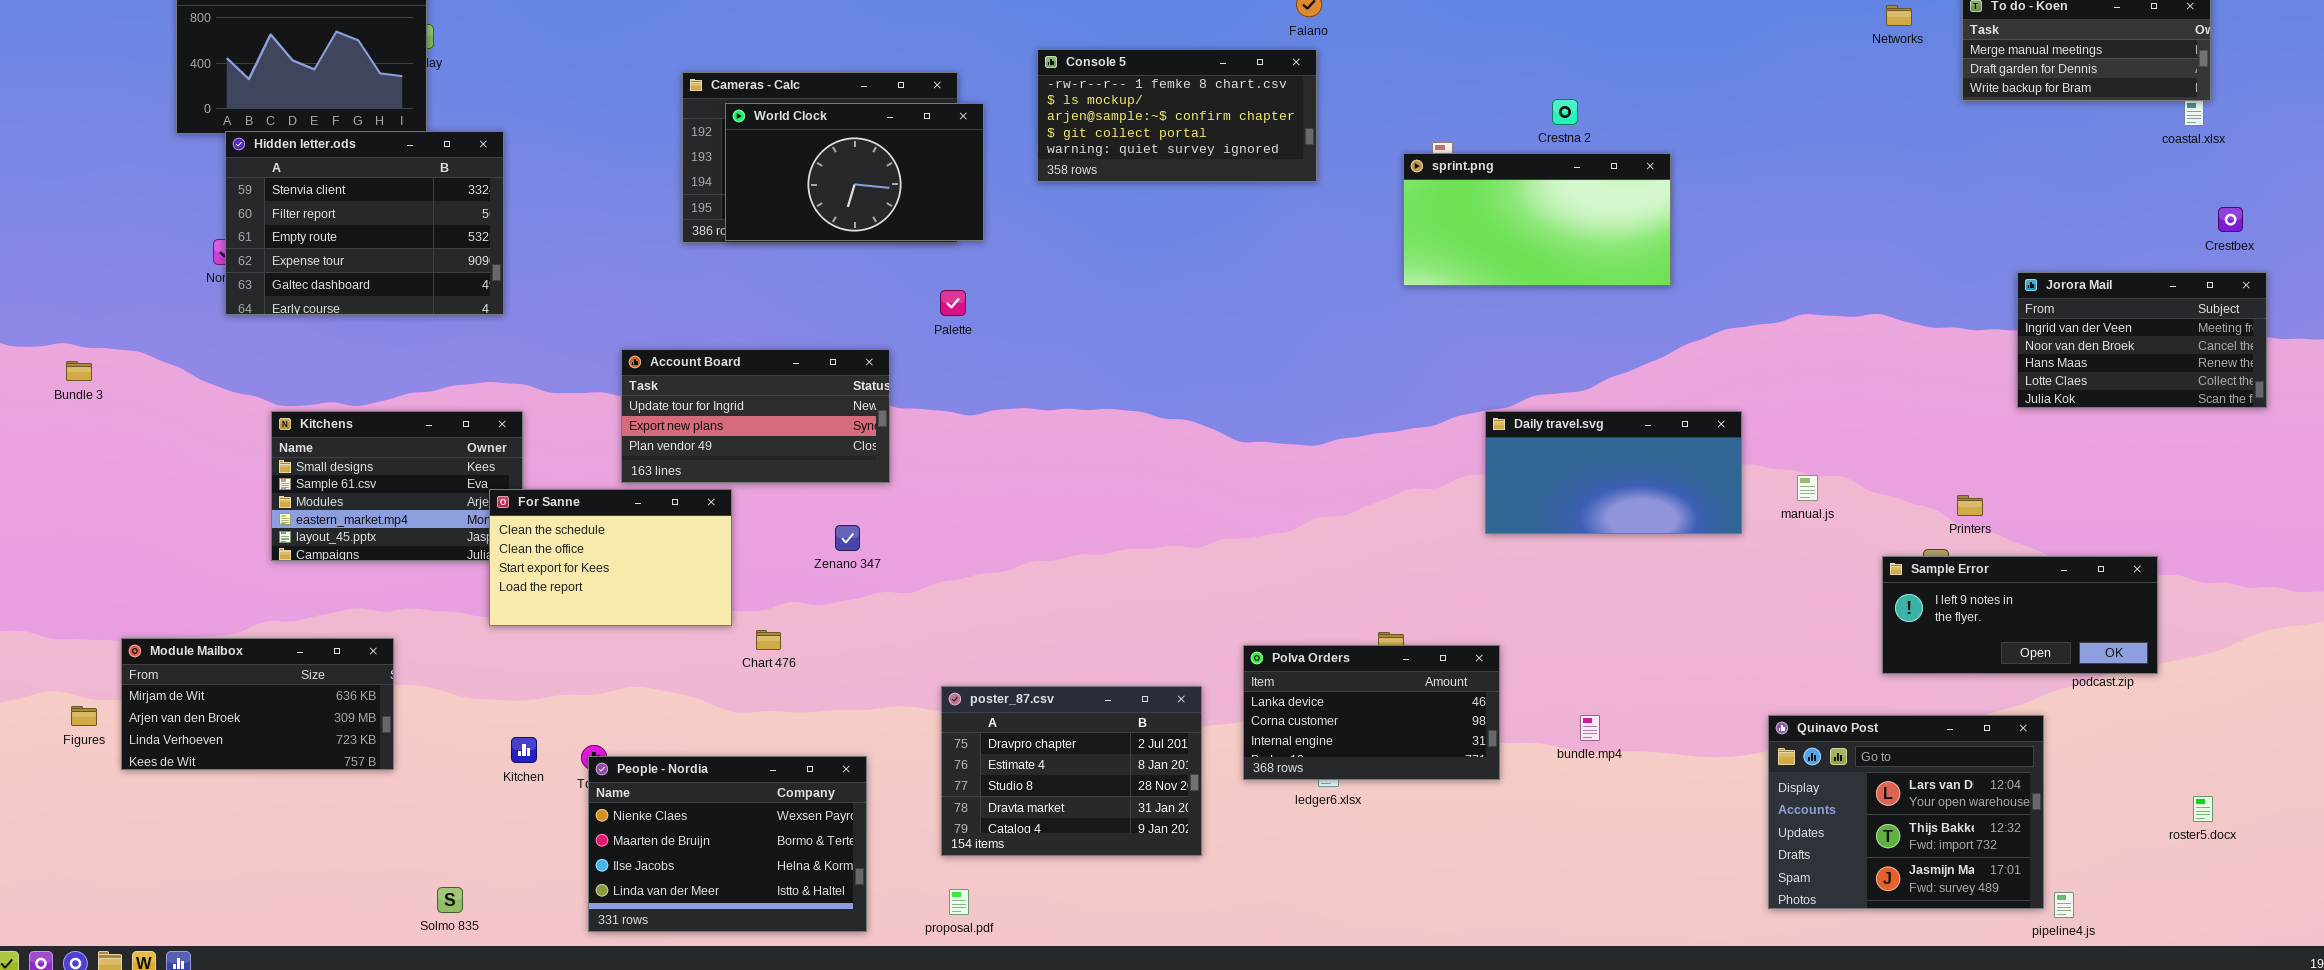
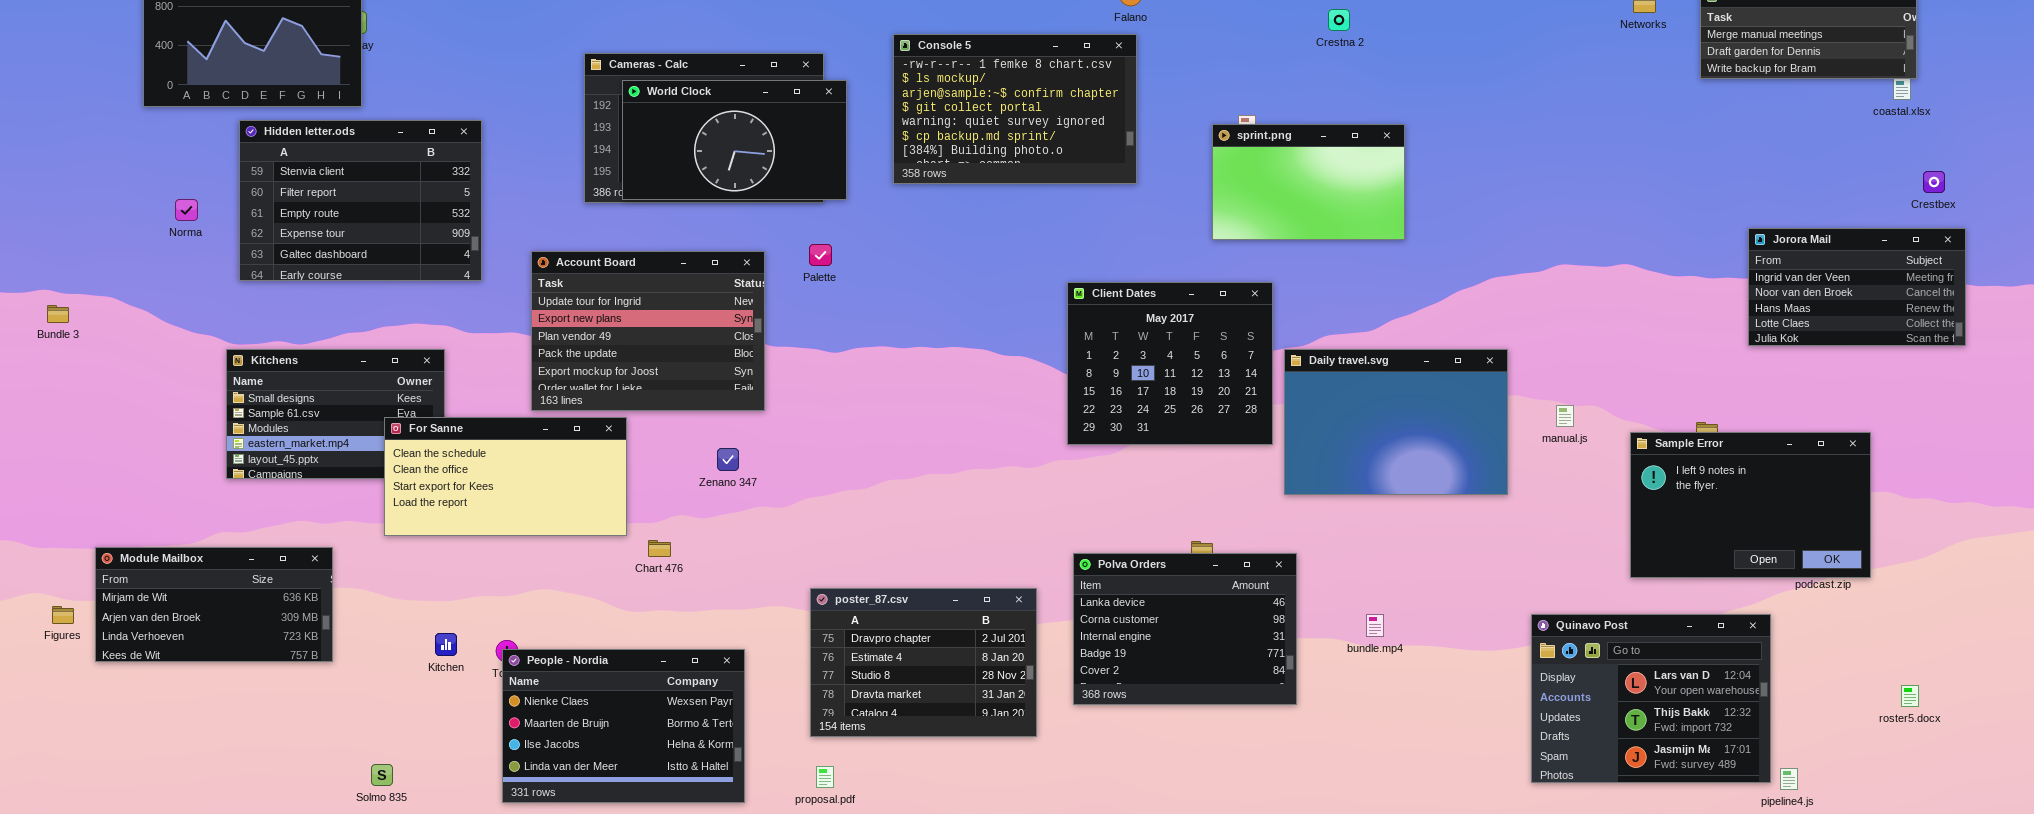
Console 5: [1037,49,1317,182] -> [893,34,1137,184], resized
Crestna 2: [1552,99,1578,125] -> [1328,9,1350,31], moved
Hidden letter.ods: [225,131,504,315] -> [239,120,482,281], moved
sprint.png: [1403,153,1671,286] -> [1212,124,1405,240], resized
Client Dates: none -> [1067,282,1273,445], opened
Account Board: [621,349,890,483] -> [531,251,765,411], resized
Daily travel.svg: [1485,411,1742,534] -> [1284,349,1508,495], resized
For Sanne: [489,489,732,626] -> [384,417,627,536], resized
Sample Error: [1882,556,2158,674] -> [1630,432,1871,578], resized
Polva Orders: [1243,645,1500,780] -> [1073,553,1297,705], resized

